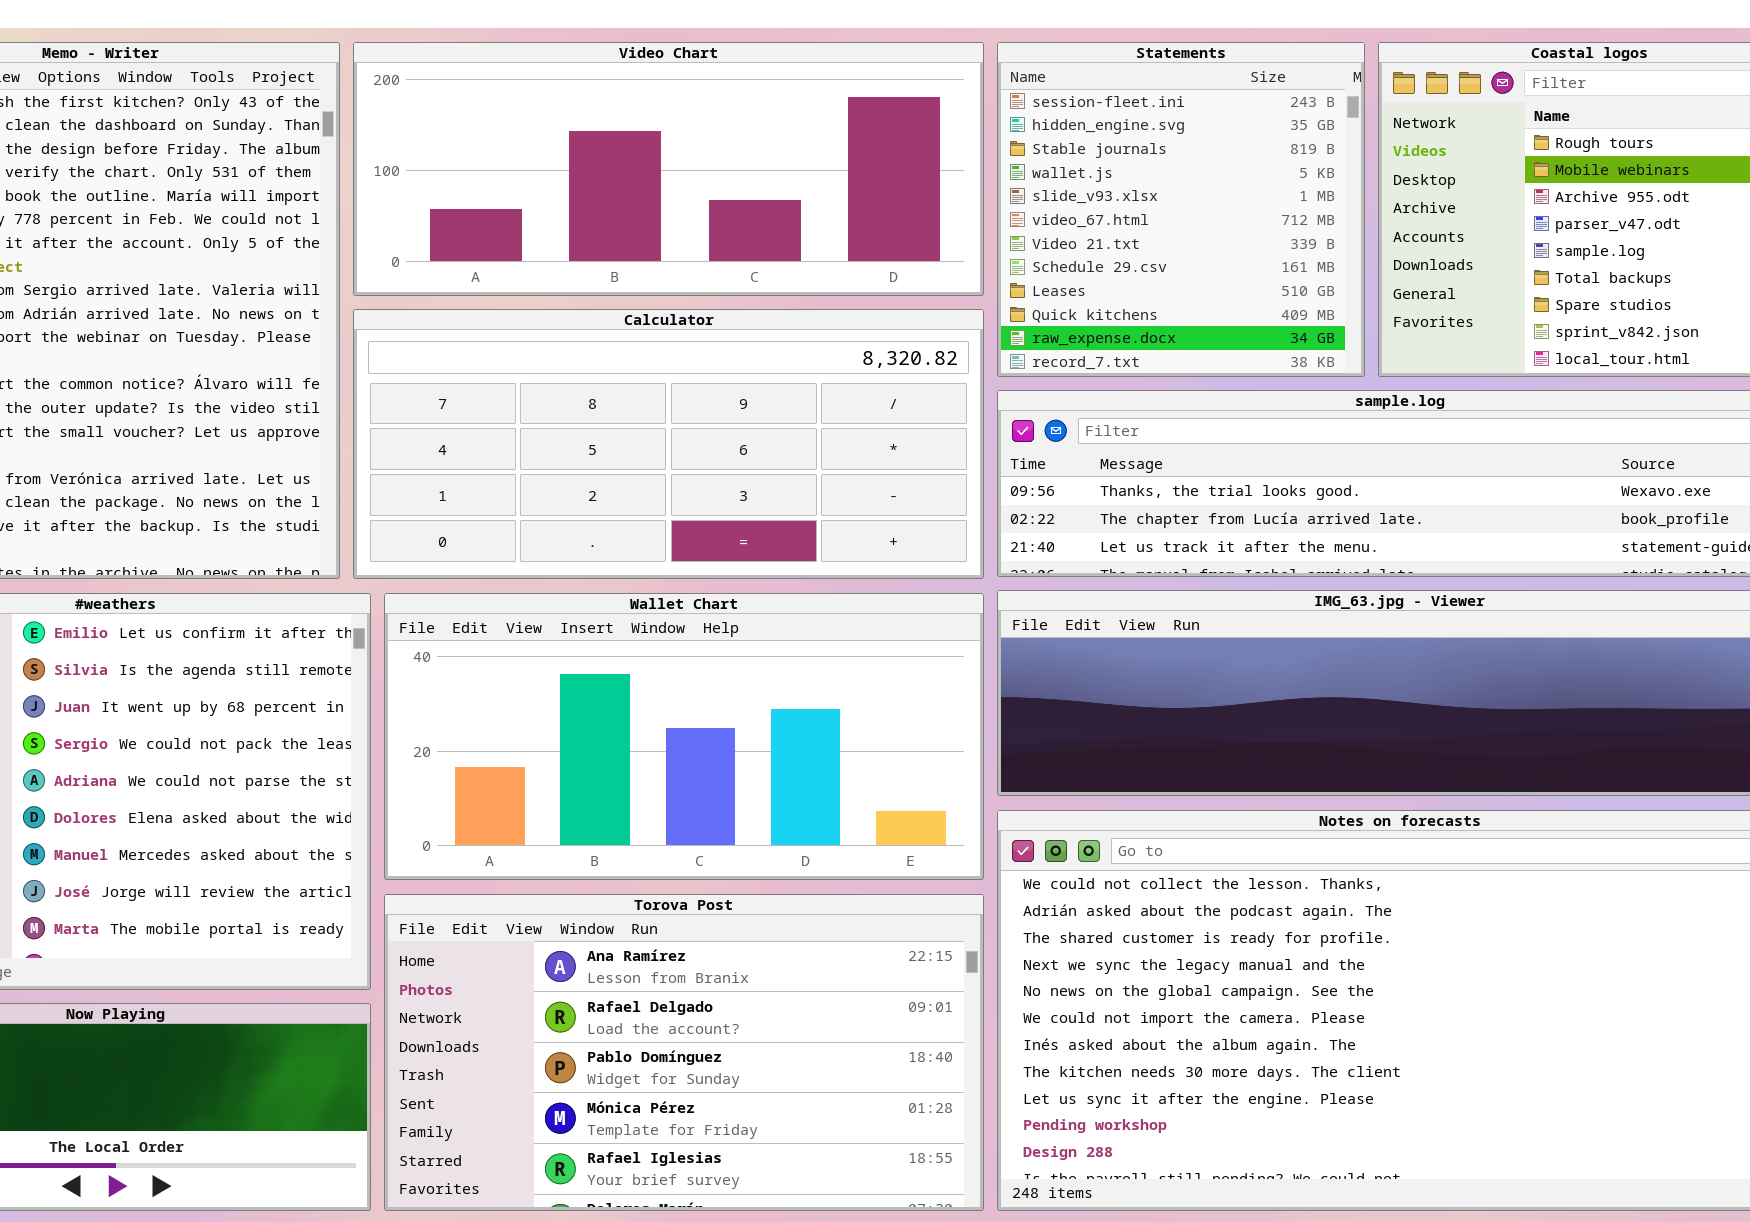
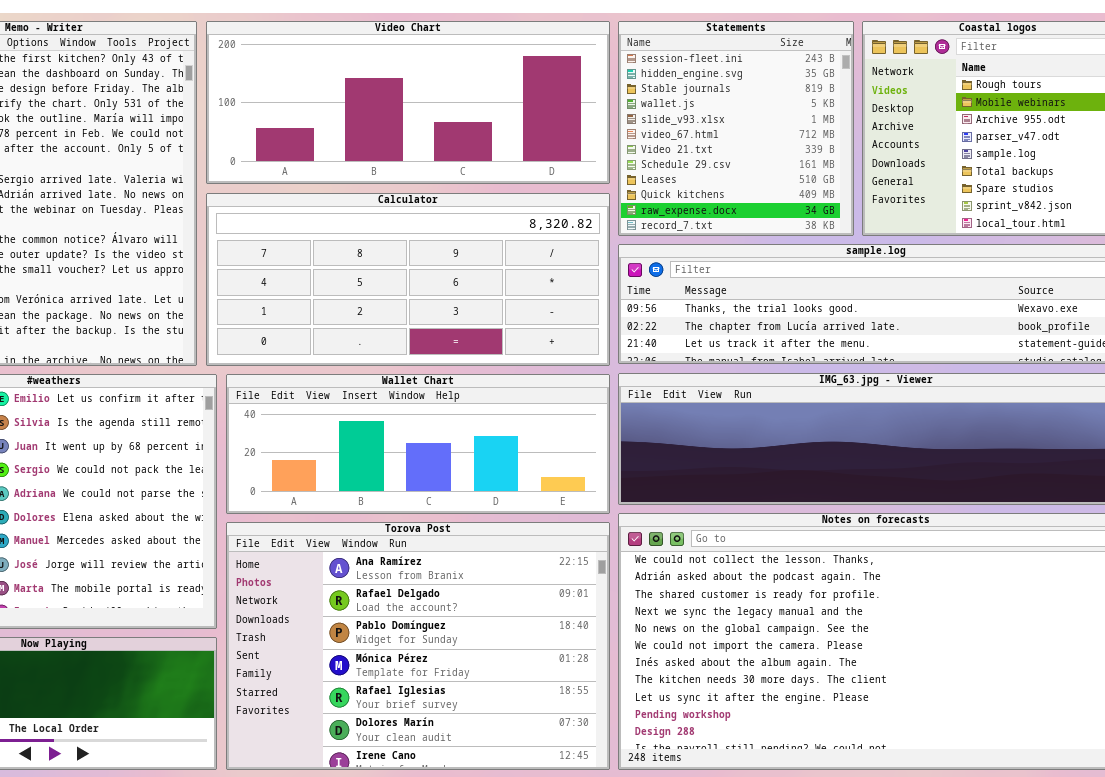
Wallet Chart: [384,593,984,880] -> [226,374,610,514], resized
Torova Post: [384,894,984,1211] -> [226,522,610,770], resized

